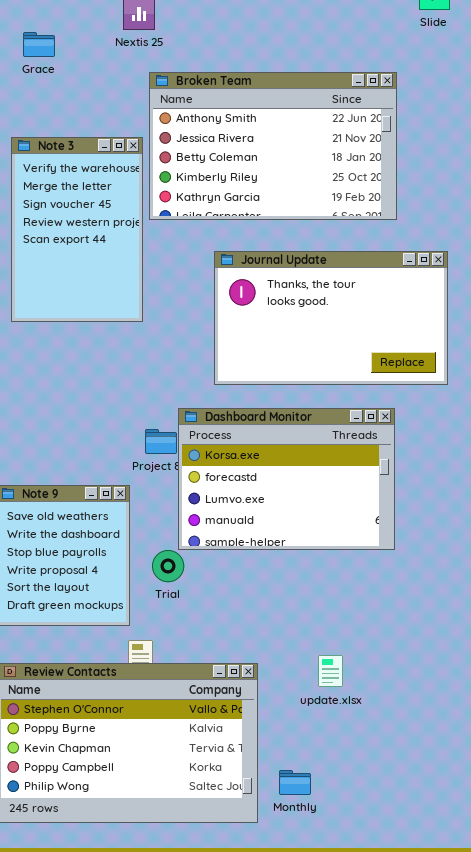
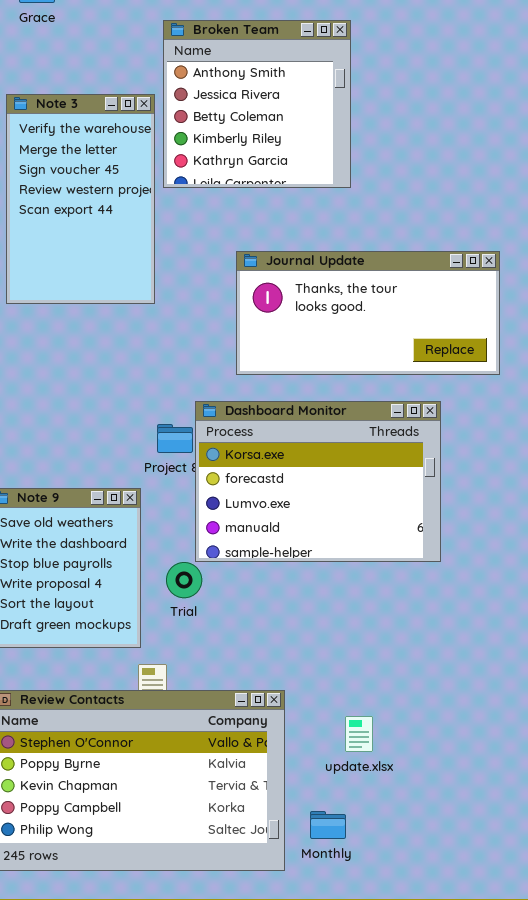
Broken Team: [149,72,397,220] -> [163,20,351,188], resized
Journal Update: [214,251,448,385] -> [236,251,500,375], resized
update.xlsx: [318,655,343,687] -> [345,716,373,752], moved

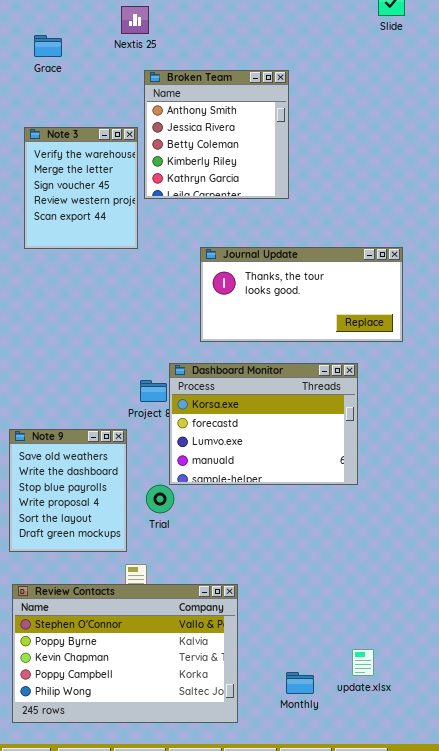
Note 3: [6,94,155,304] -> [24,127,138,249], resized
update.xlsx: [345,716,373,752] -> [352,649,374,676], moved
Monthly: [310,811,346,839] -> [286,672,314,694], moved

